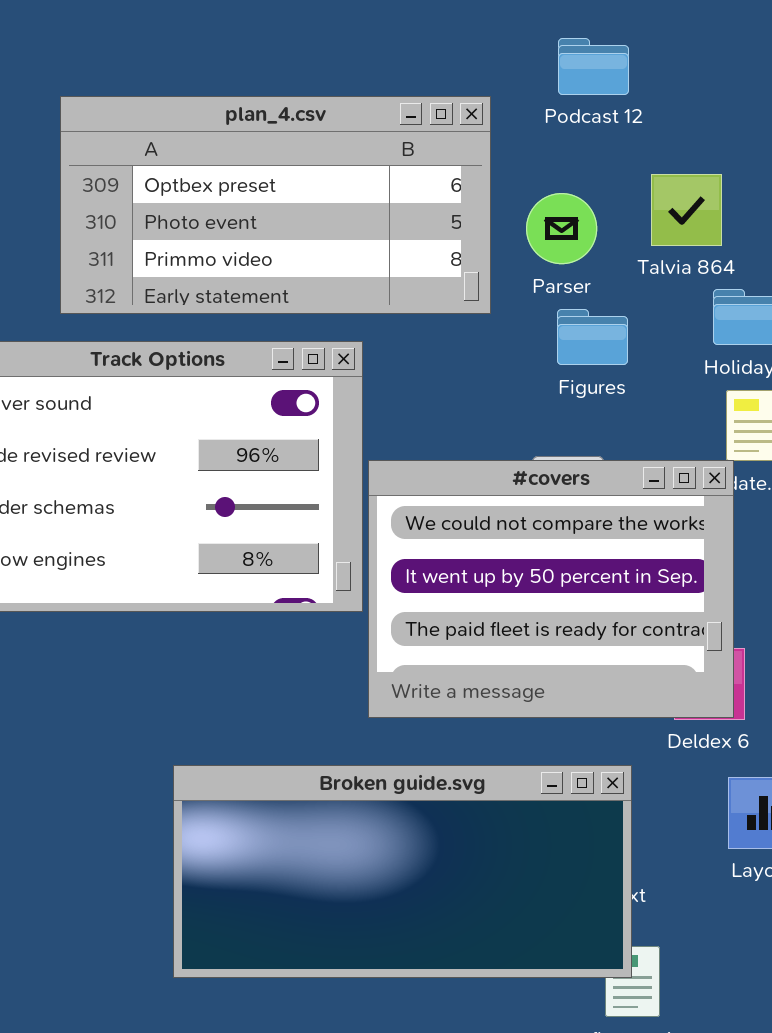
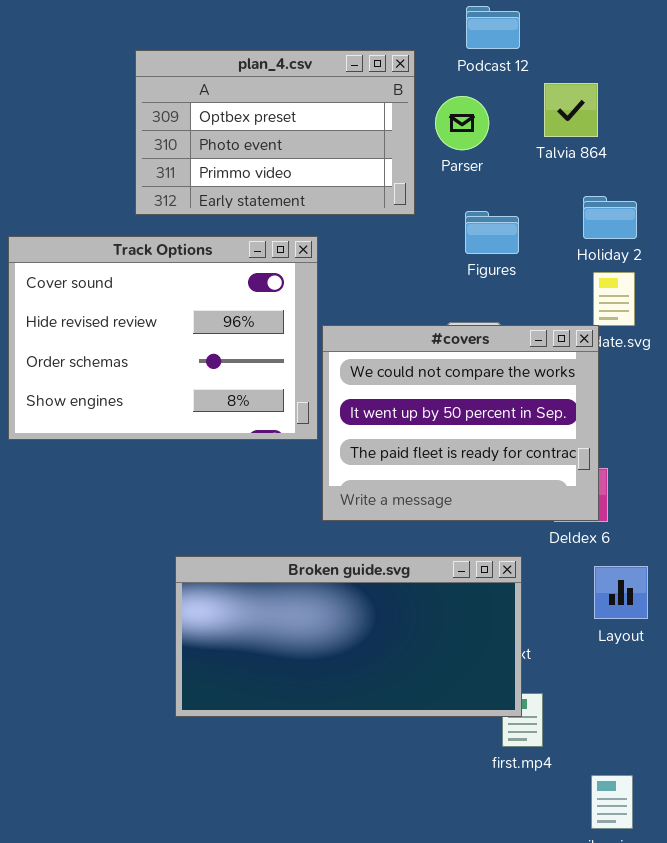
plan_4.csv: [60,96,491,314] -> [135,50,415,215], resized
Talvia 864: [651,174,722,246] -> [544,83,598,137], moved
Parser: [526,193,597,264] -> [435,96,489,150], moved

